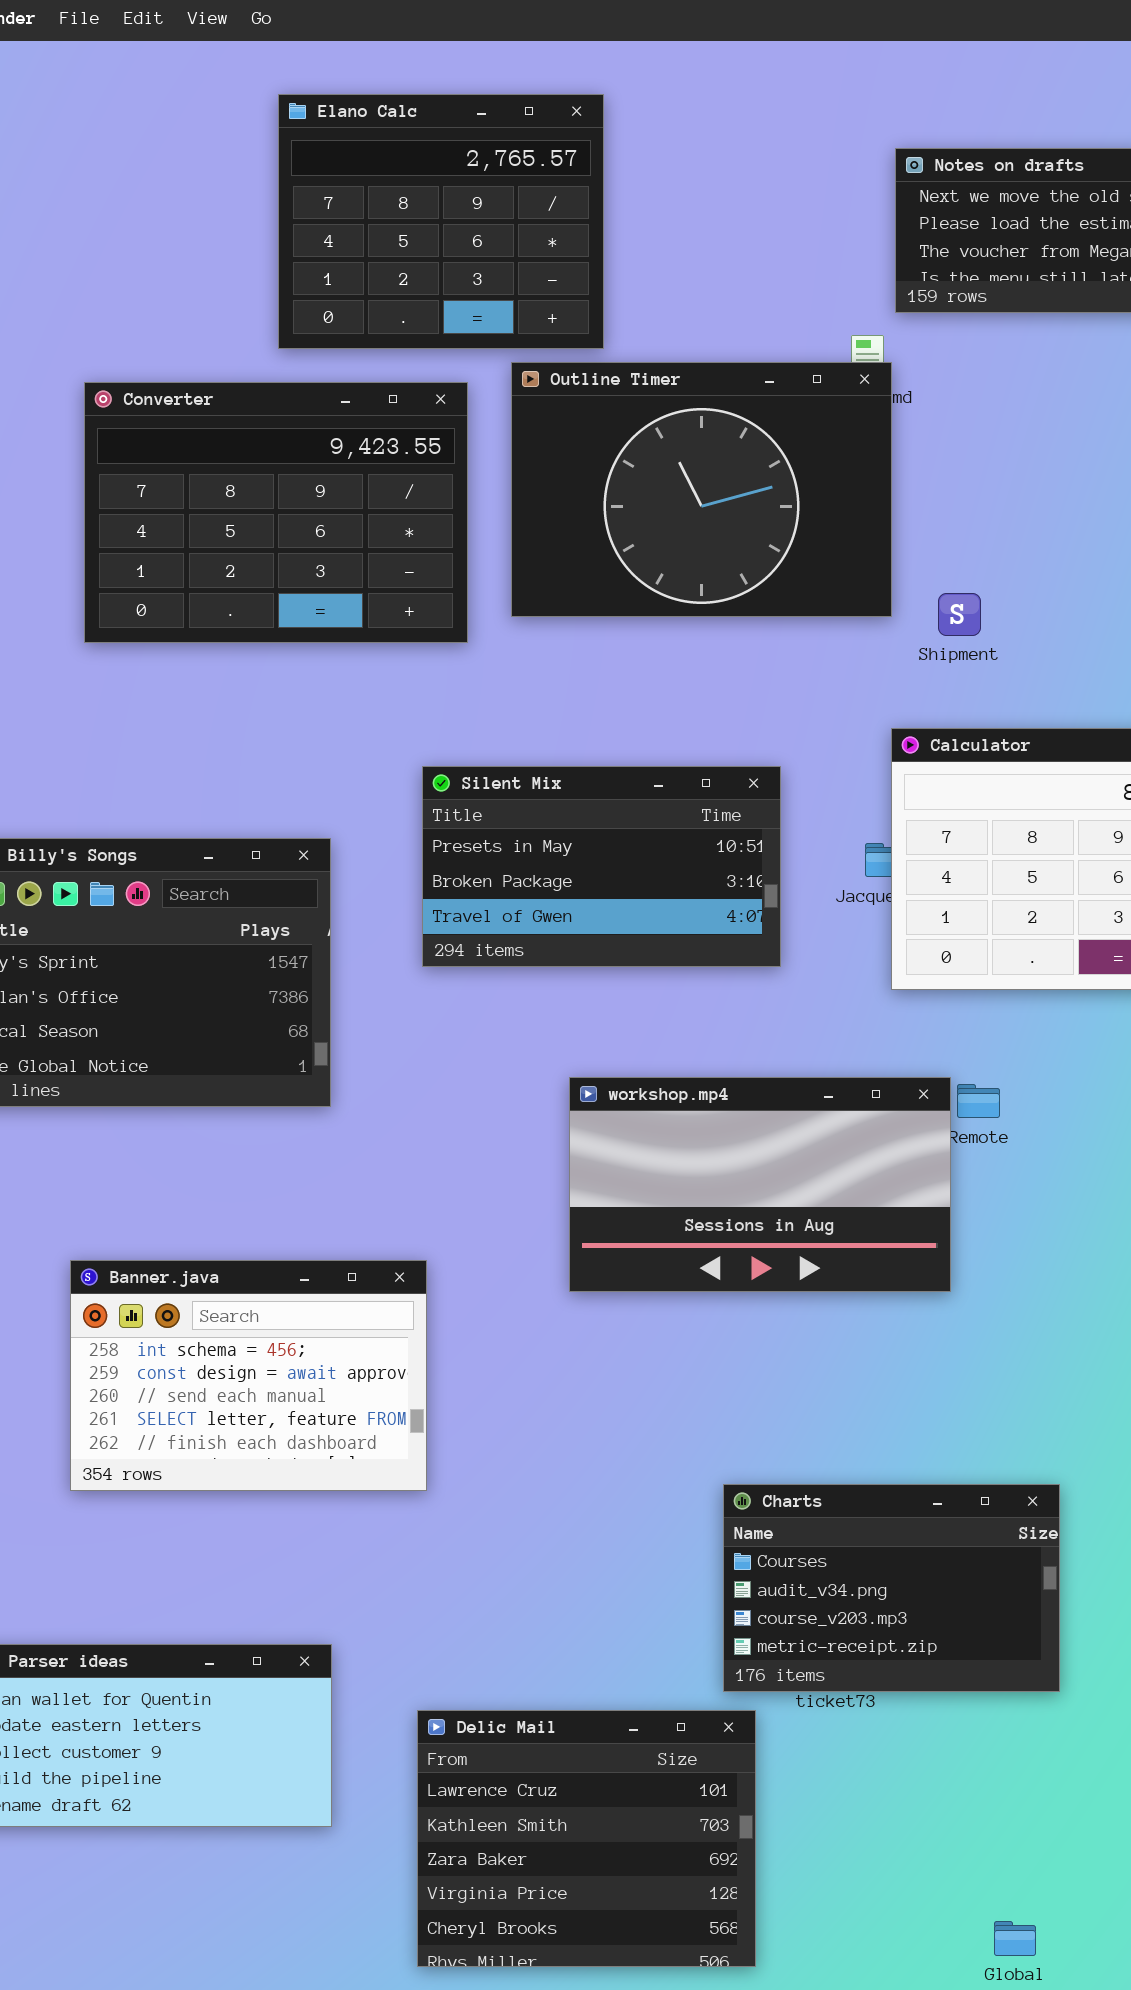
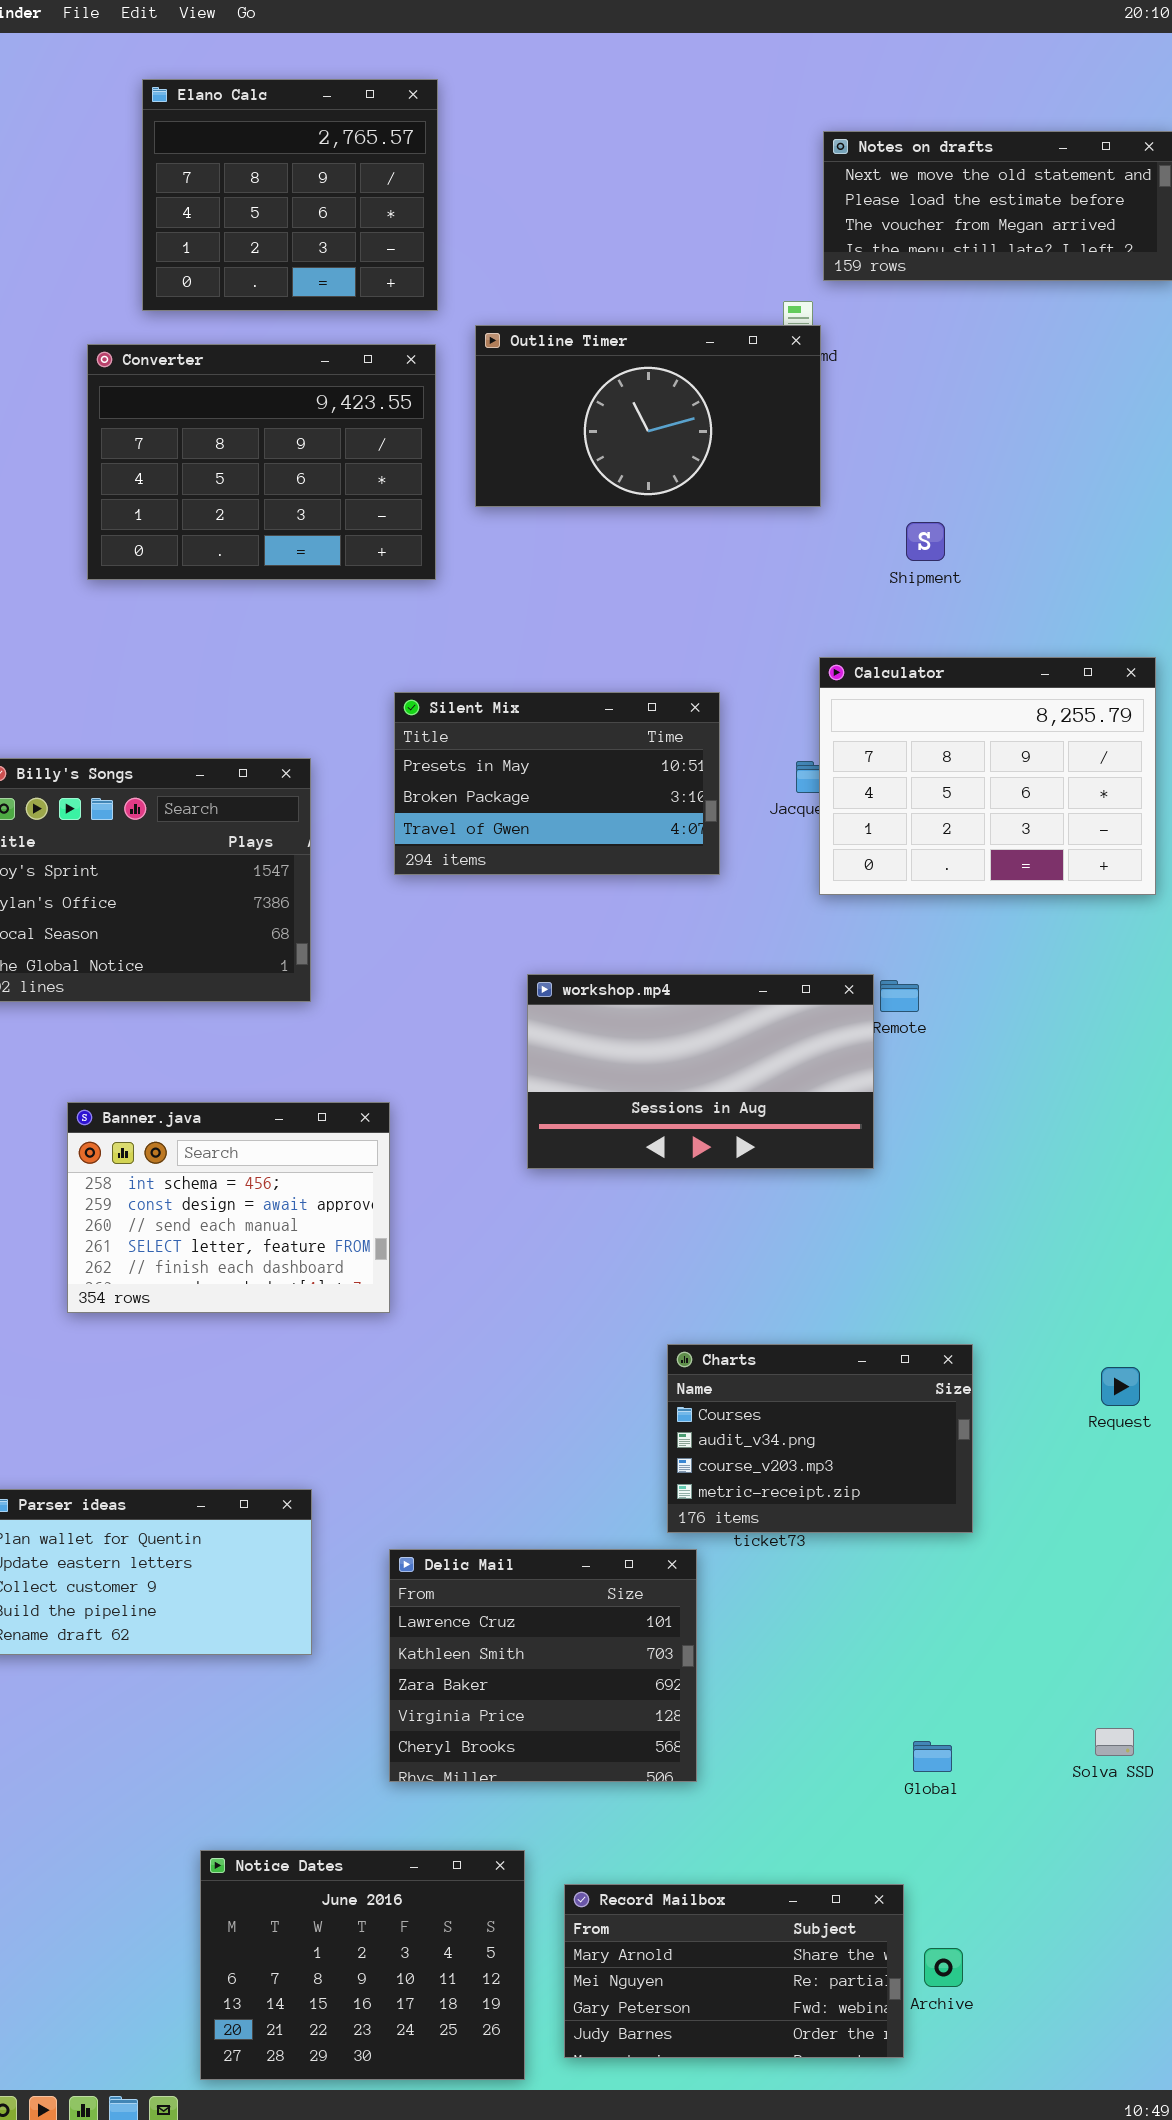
Elano Calc: [278,94,604,349] -> [142,79,438,311], moved
Outline Timer: [511,362,892,617] -> [475,325,821,507], resized
Shipment: [938,593,981,636] -> [906,522,945,561], moved
Banner.java: [70,1260,427,1491] -> [67,1102,390,1313], moved

